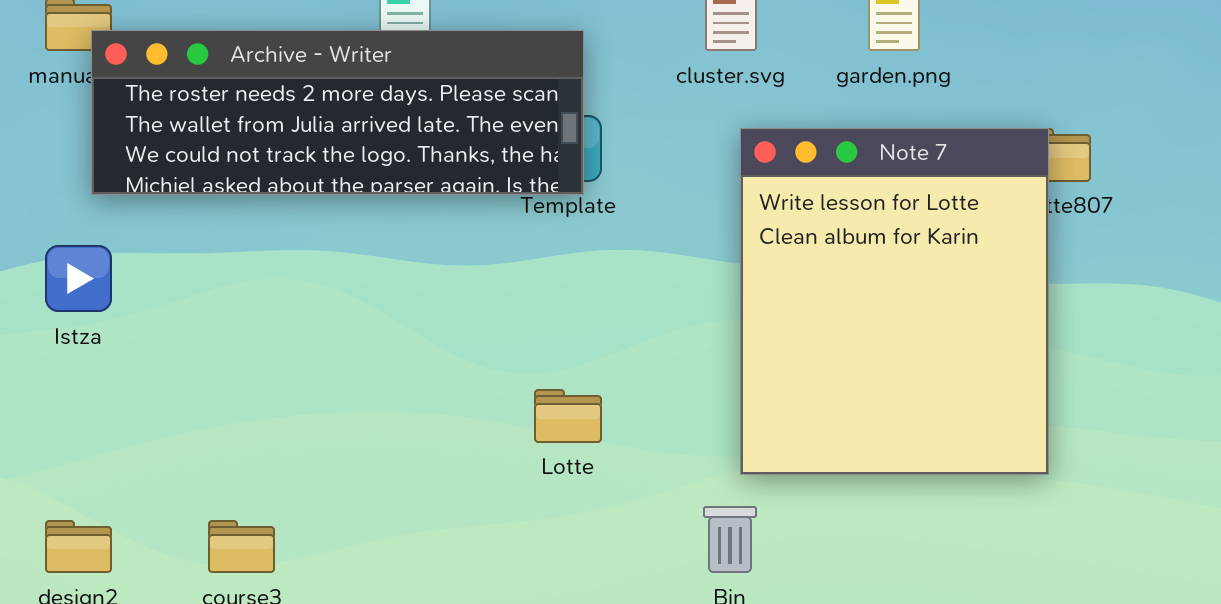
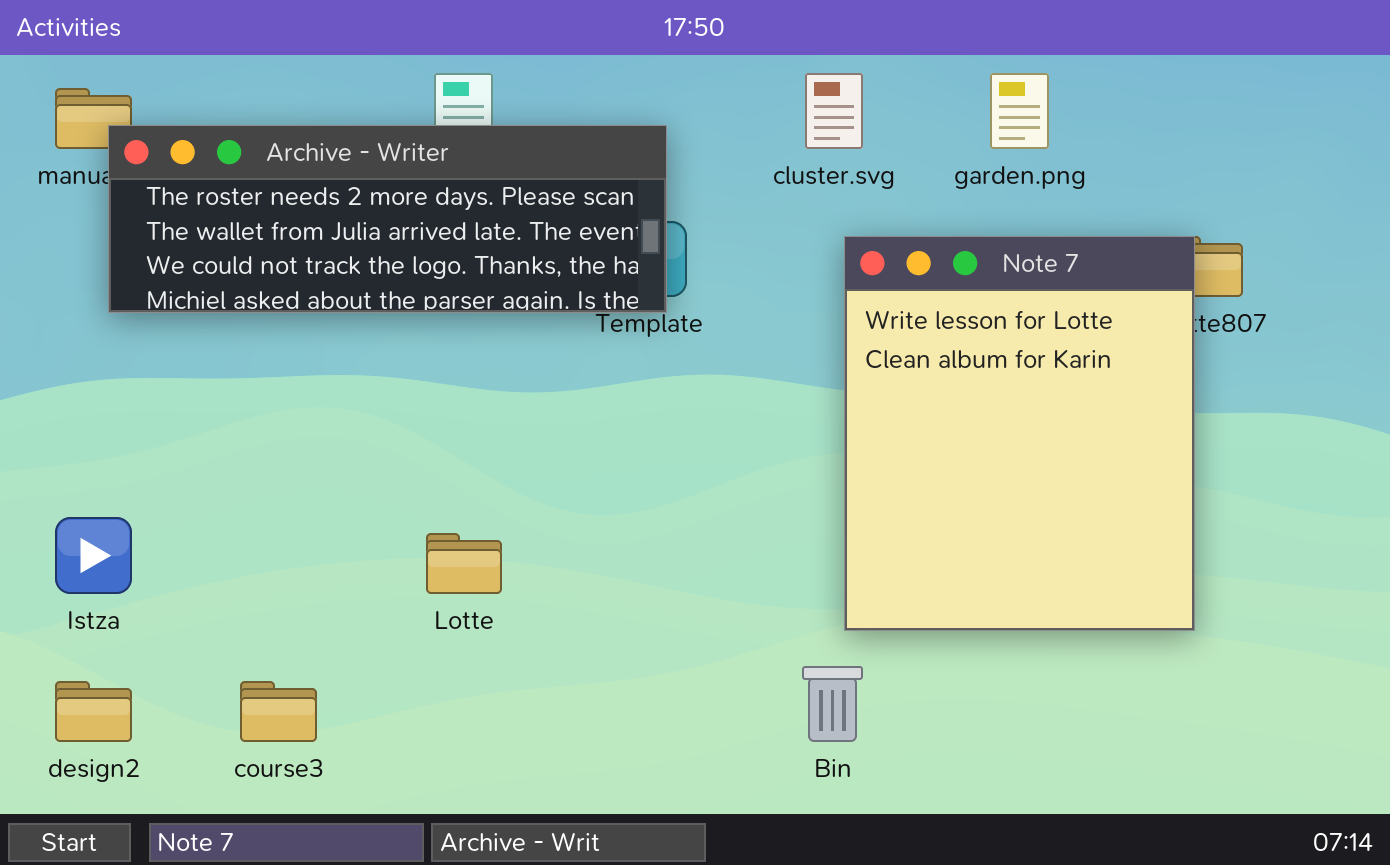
Istza: [45,245,112,312] -> [55,517,132,594], moved
Lotte: [534,389,602,443] -> [426,533,502,594], moved

